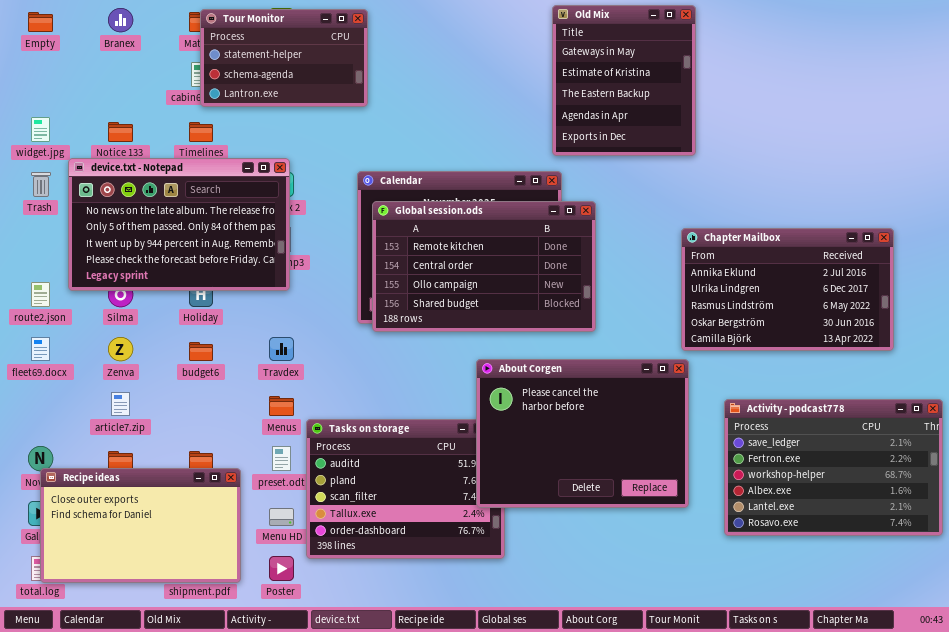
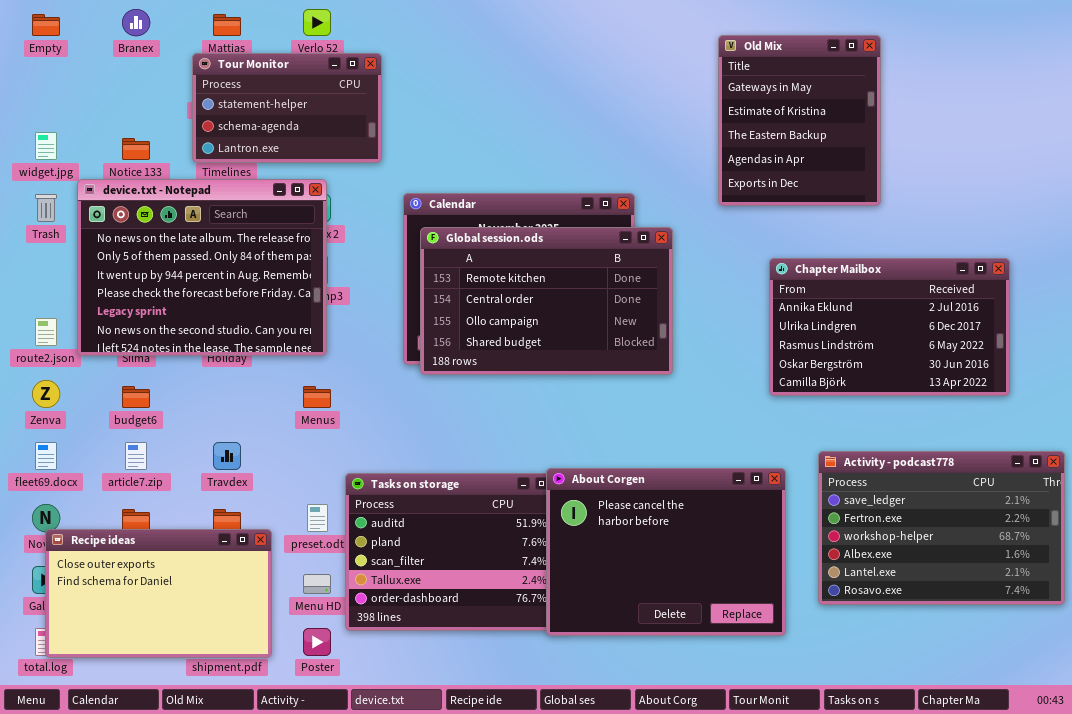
Old Mix: [552,5,696,156] -> [718,35,881,206], moved
Tour Monitor: [200,9,368,107] -> [192,53,382,163], moved
device.txt - Notepad: [68,158,290,291] -> [77,179,327,356], resized
fleet69.docx: [31,337,50,361] -> [35,442,57,470], moved
Zenva: [108,337,133,361] -> [32,380,60,408], moved
Travdex: [269,337,294,361] -> [213,442,241,470], moved
budget6: [189,342,213,361] -> [122,386,150,408], moved
About Corgen: [476,359,689,508] -> [546,468,786,636], moved
Menus: [269,396,294,416] -> [303,386,331,408], moved

